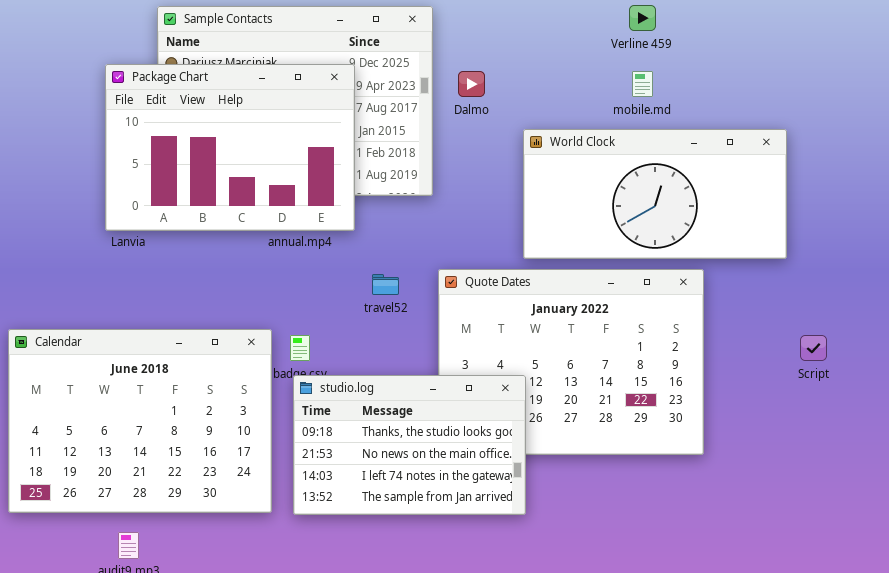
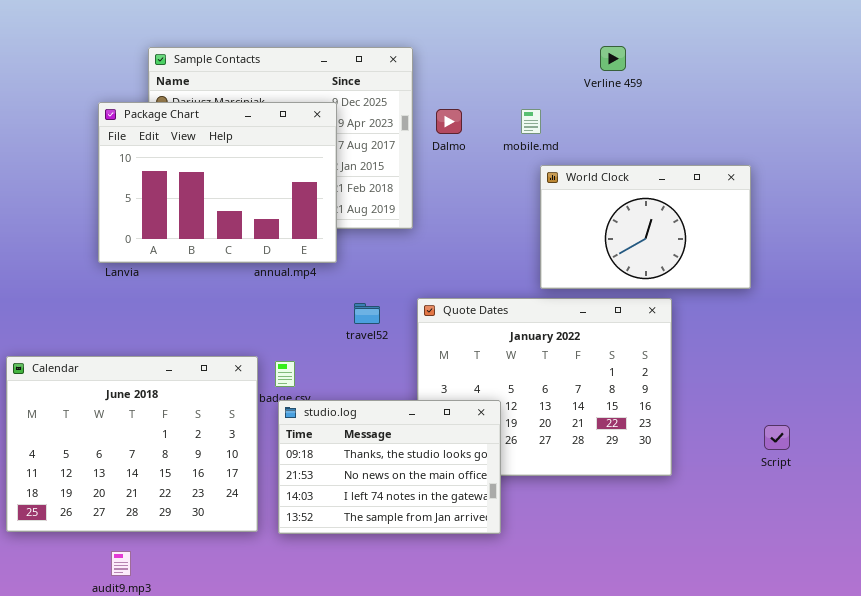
mobile.md: [632,71,653,97] -> [521,109,541,134], moved
World Clock: [523,129,787,259] -> [540,165,751,289], resized
Script: [800,335,827,361] -> [764,425,790,450], moved

